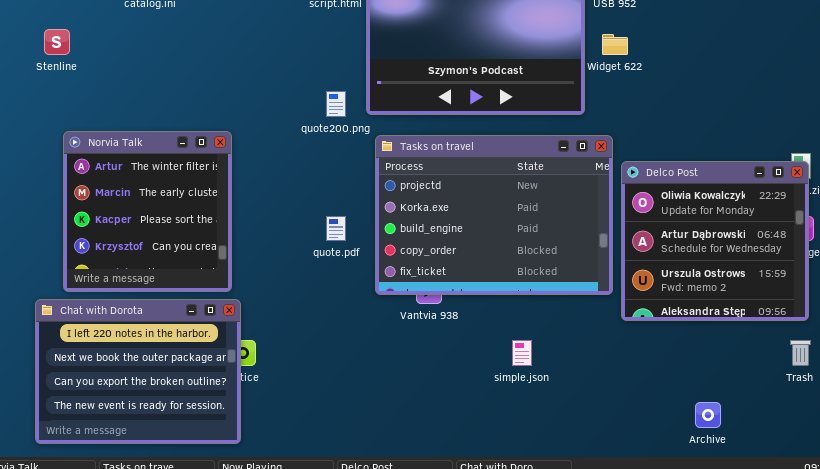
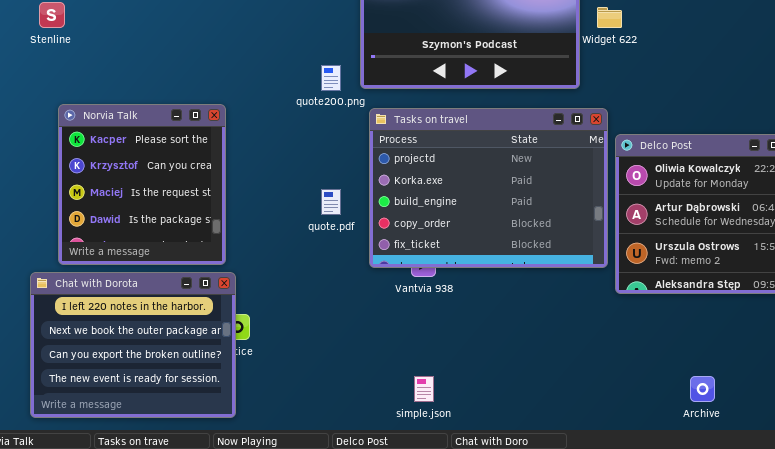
Norvia Talk: [63,131,232,292] -> [58,104,226,265], scrolled down 2 rows
simple.json: [512,340,532,366] -> [414,376,434,402], moved

